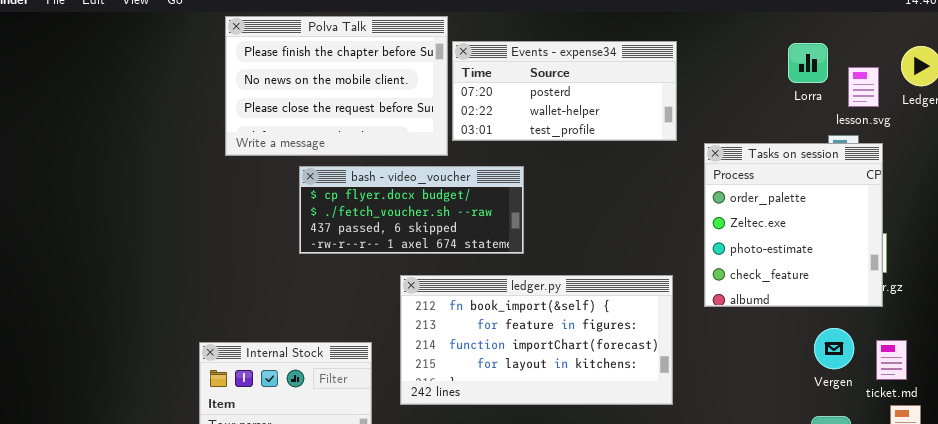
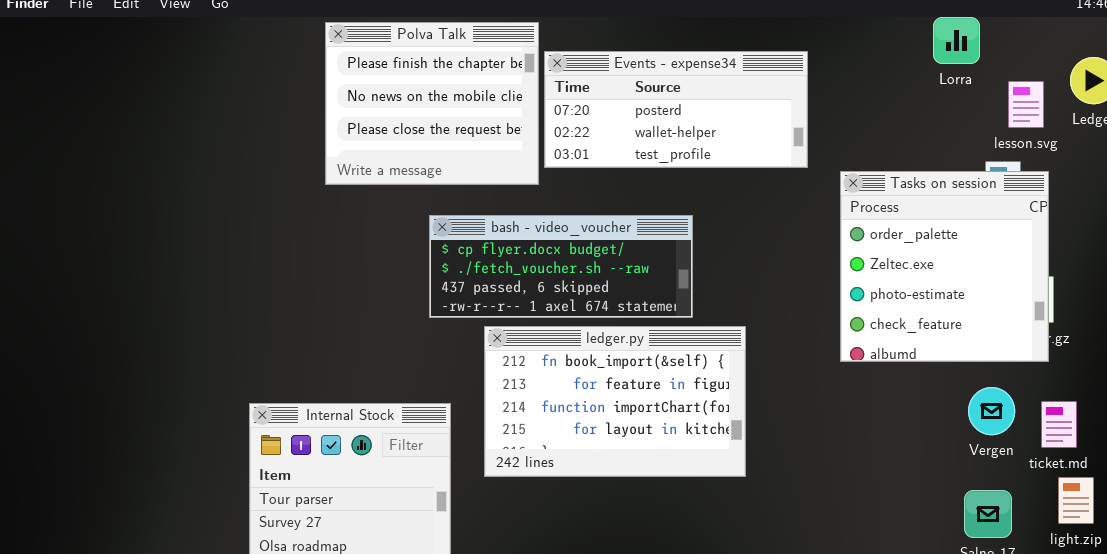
Polva Talk: [225,16,448,156] -> [325,22,539,185], resized
Lorra: [788,43,828,83] -> [933,17,980,64], moved
bash - video_voucher: [299,166,524,254] -> [429,215,693,318], moved
ledger.py: [400,275,673,405] -> [484,326,746,477], resized

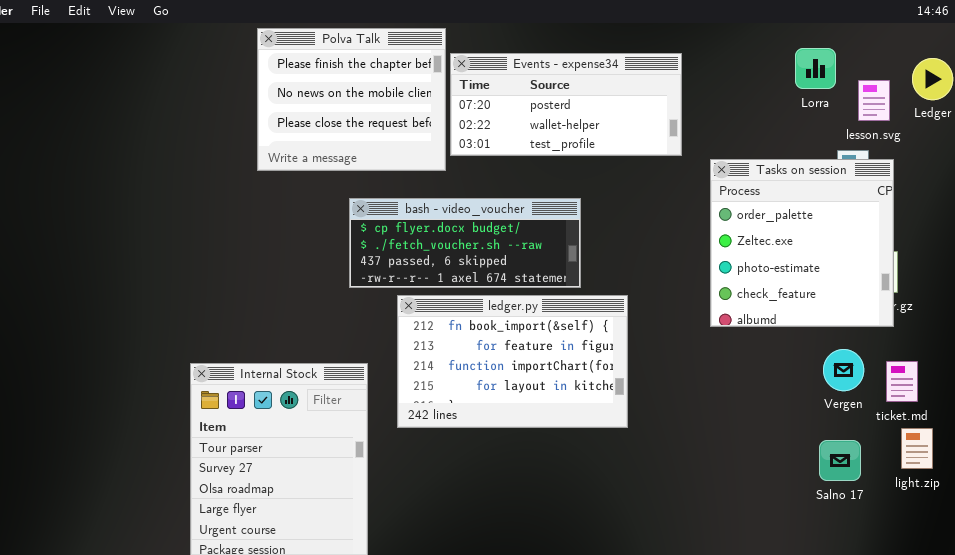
Lorra: [933,17,980,64] -> [795,48,836,89], moved

